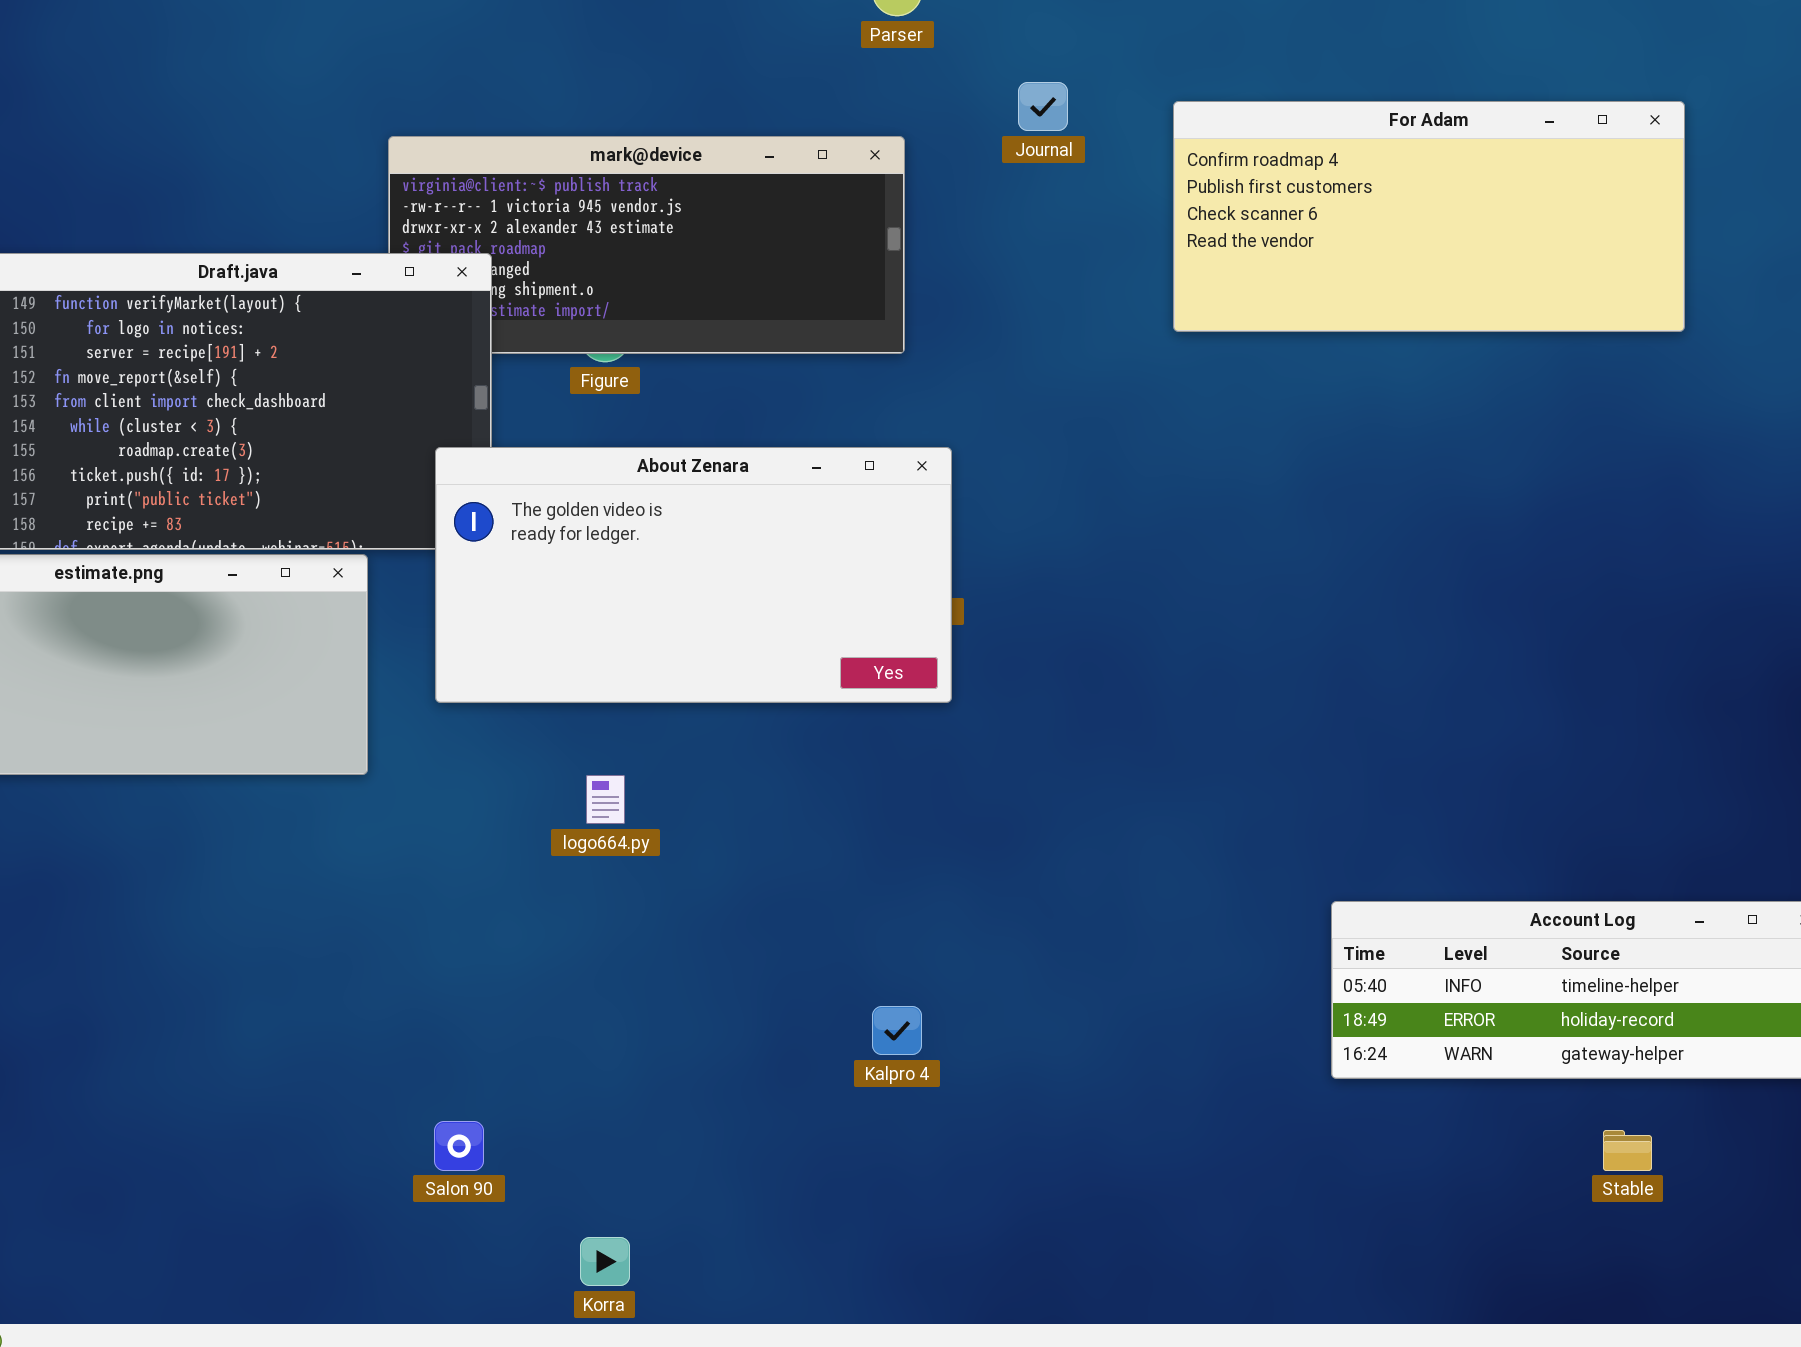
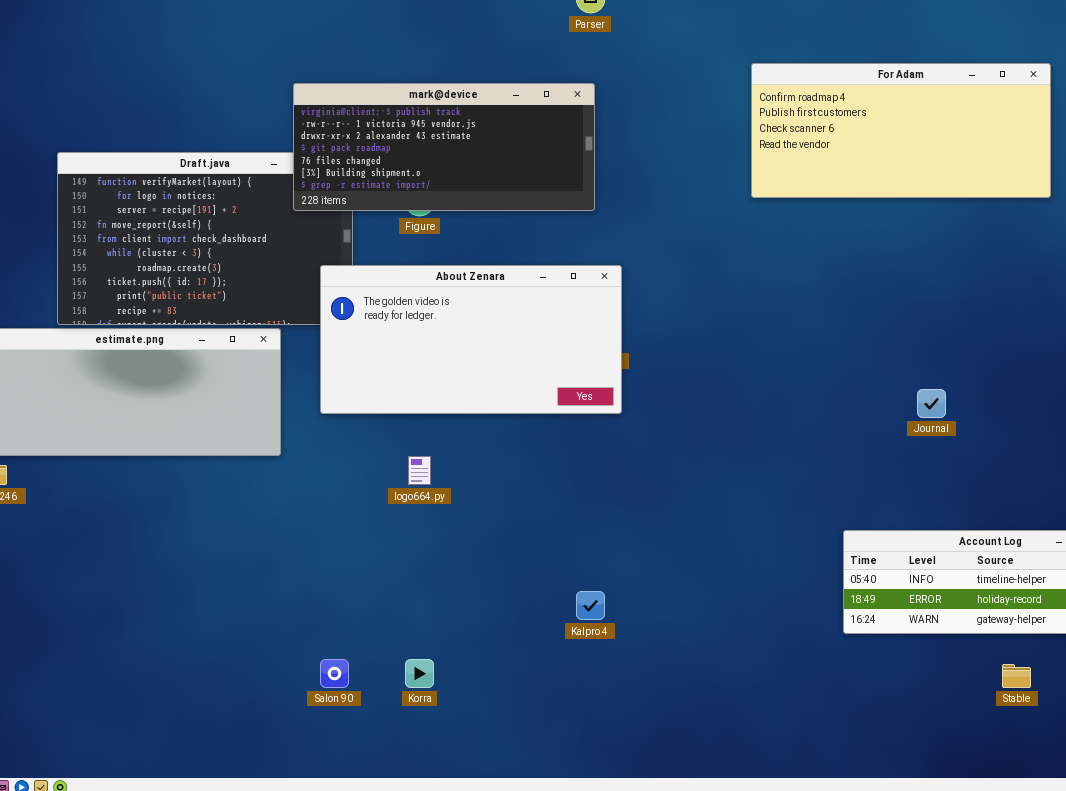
Journal: [1018,82,1068,131] -> [917,389,946,418], moved
mark@device: [388,136,905,354] -> [293,83,595,211], raised
Korra: [580,1237,630,1286] -> [405,659,434,688], moved

